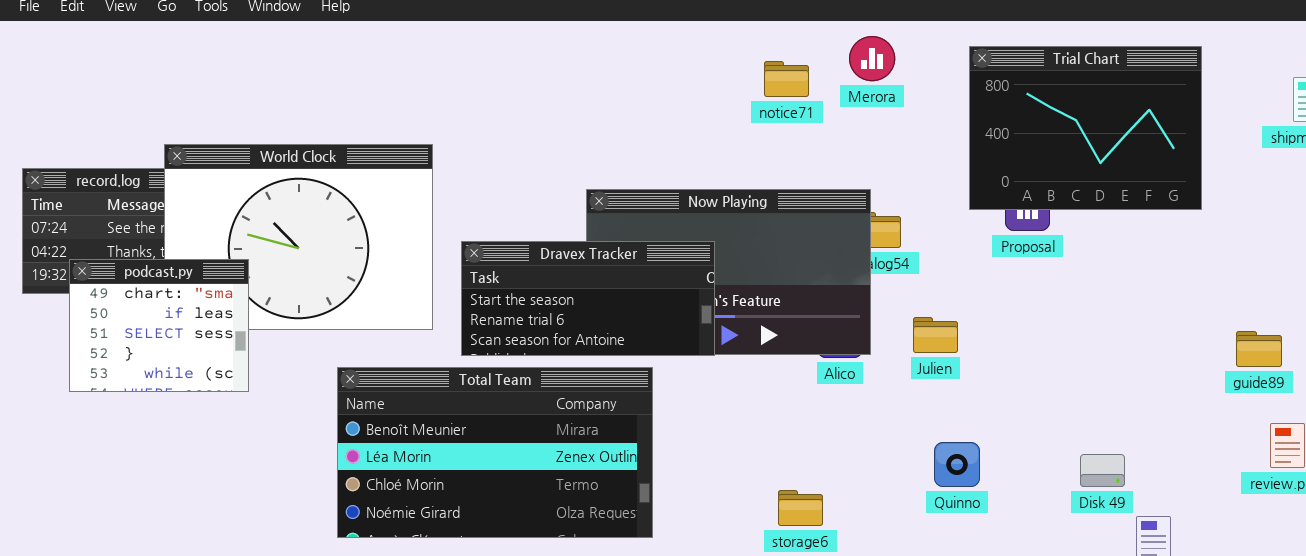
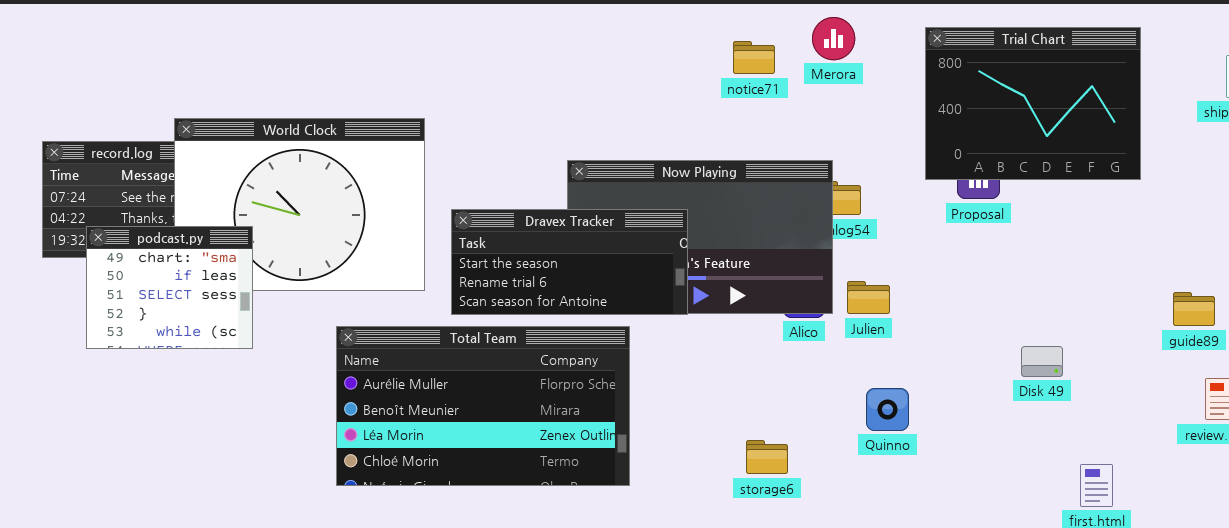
Julien: [913,317,958,353] -> [847,281,890,314], moved
Total Team: [337,367,653,538] -> [336,326,630,486], scrolled up 1 row
Quinno: [934,442,980,487] -> [866,388,909,431], moved
Disk 49: [1080,454,1125,487] -> [1021,346,1063,377], moved

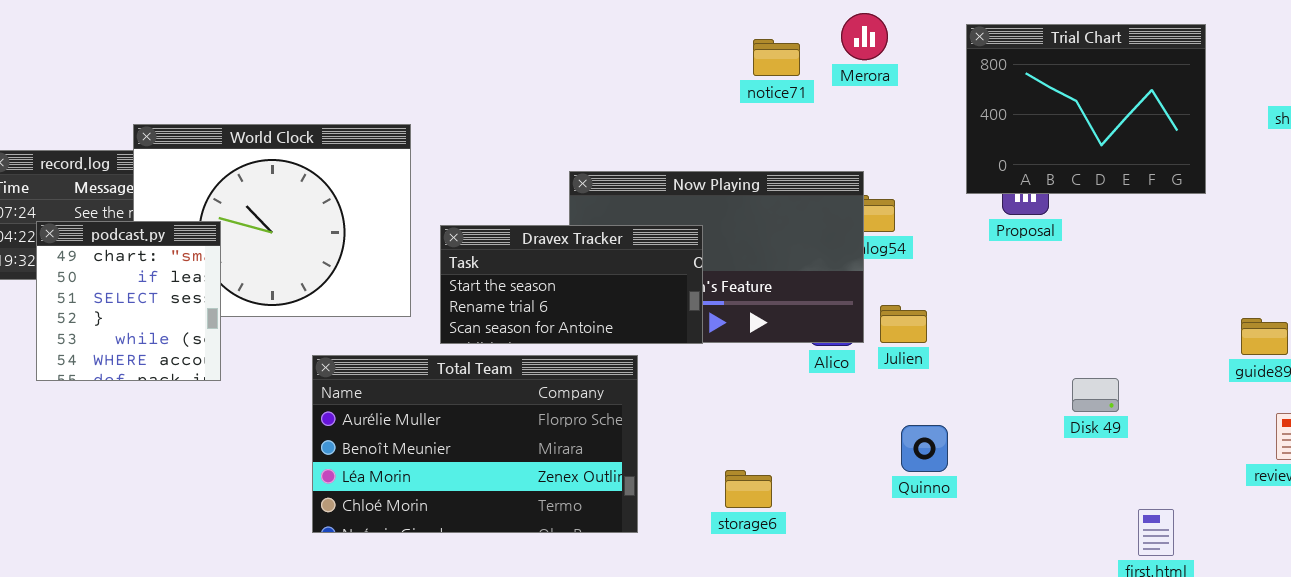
podcast.py: [86,226,253,349] -> [36,221,221,381], resized
storage6: [746,440,788,474] -> [725,470,772,508], moved

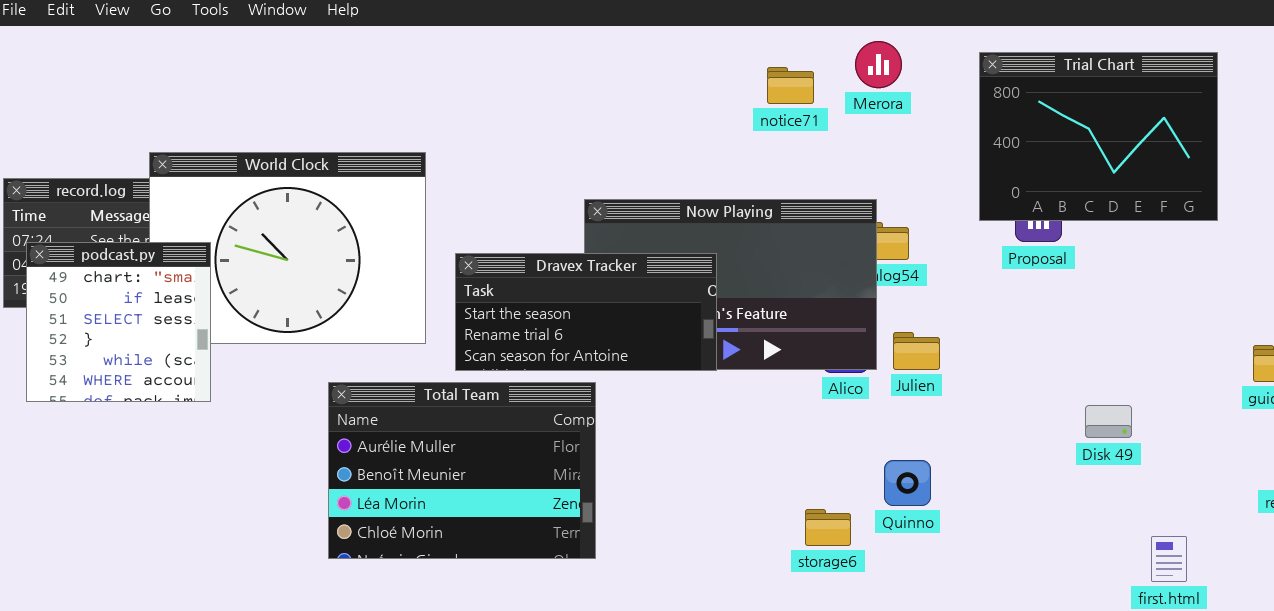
podcast.py: [36,221,221,381] -> [26,242,211,402], moved
Total Team: [312,355,638,533] -> [328,382,596,559], resized
Quinno: [901,425,948,472] -> [884,460,931,506], moved
storage6: [725,470,772,508] -> [805,509,851,546], moved

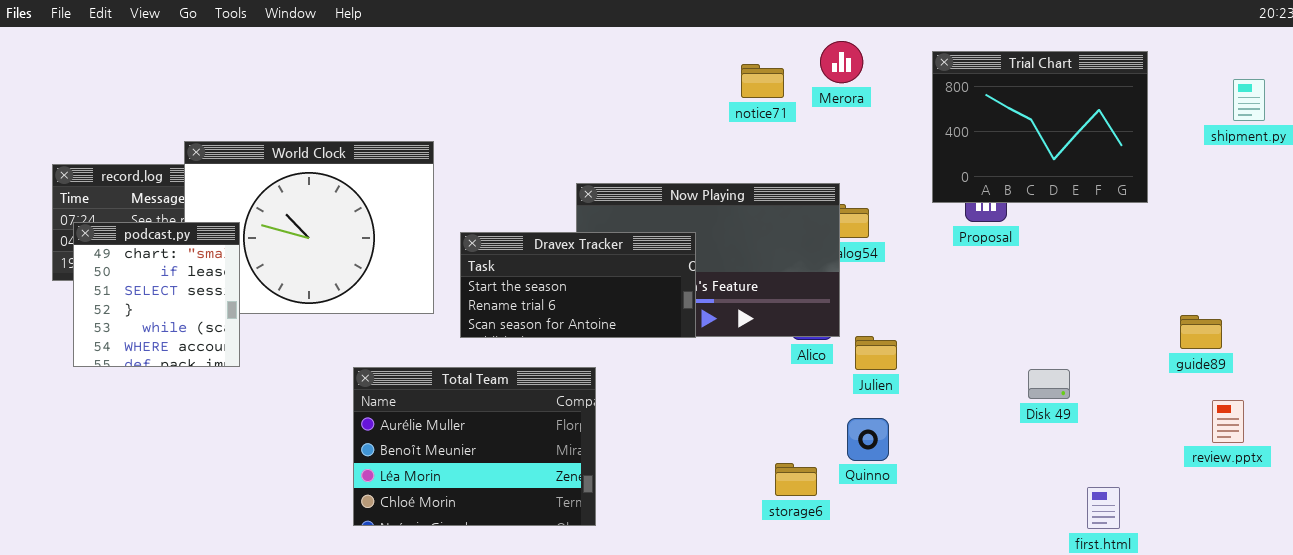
Julien: [893,332,940,370] -> [855,336,897,370], moved
Total Team: [328,382,596,559] -> [353,367,596,526], moved

